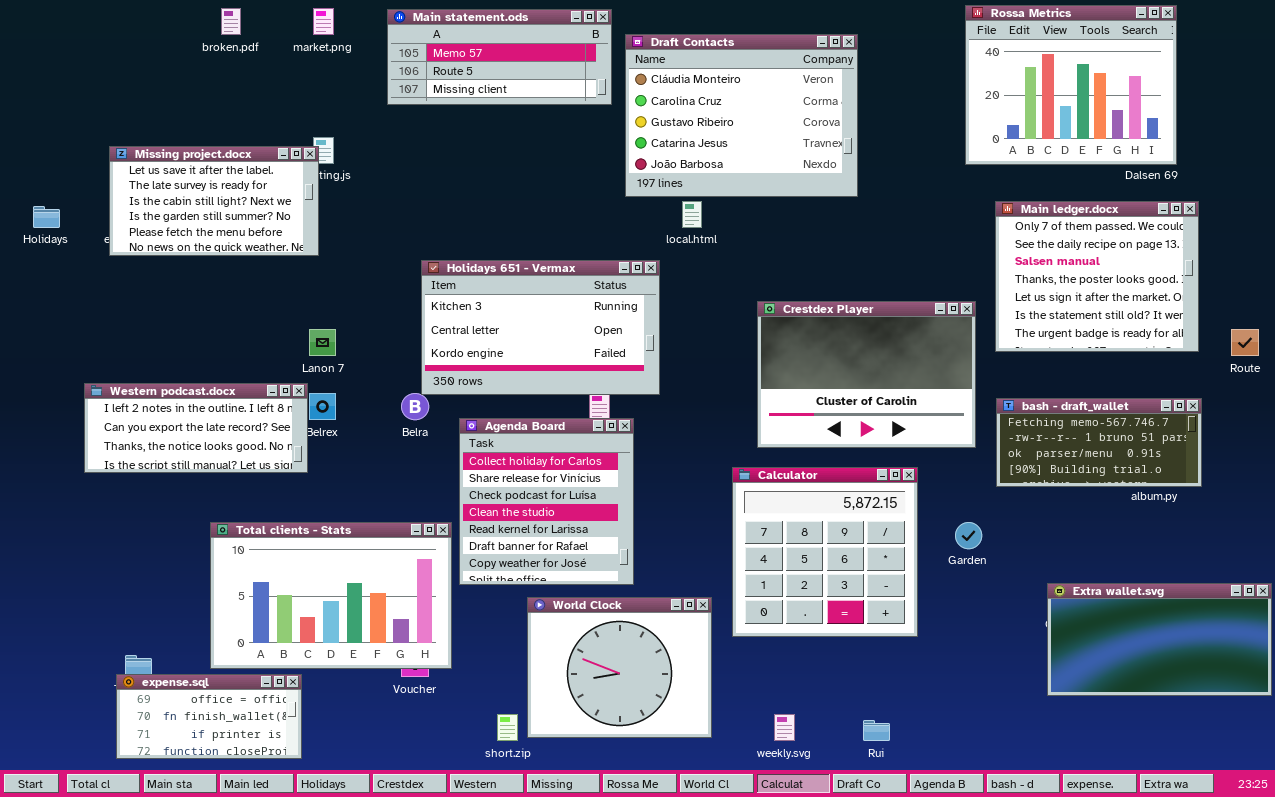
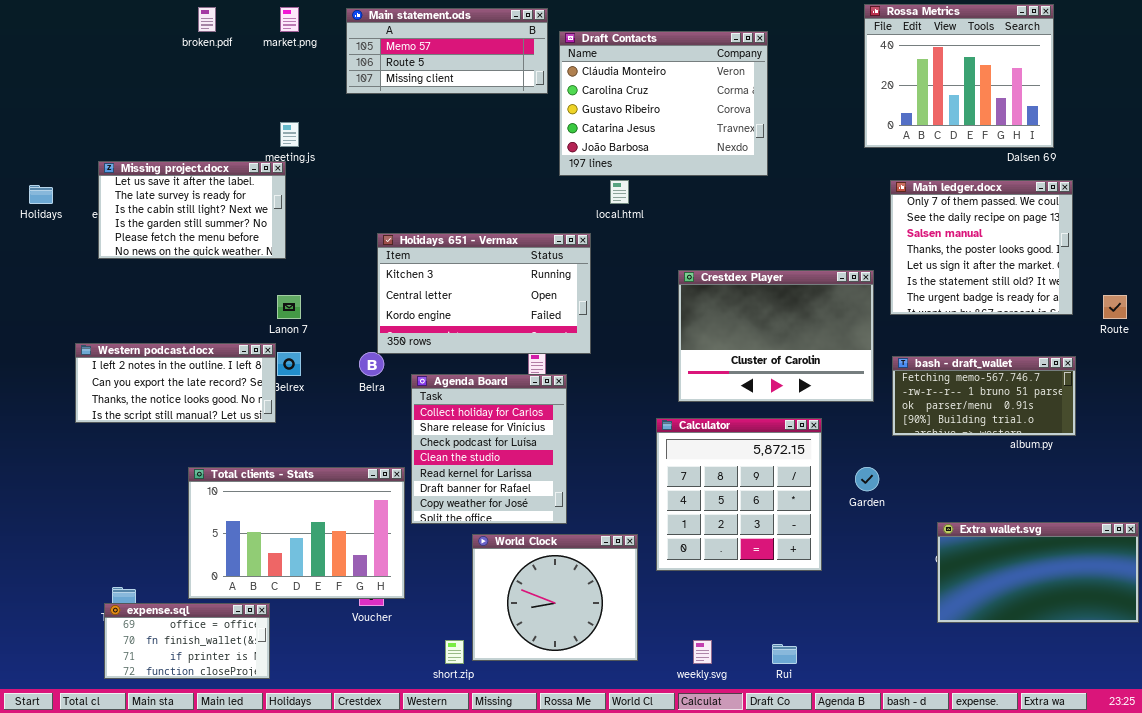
Missing project.docx: [109,146,319,256] -> [98,161,286,259], moved

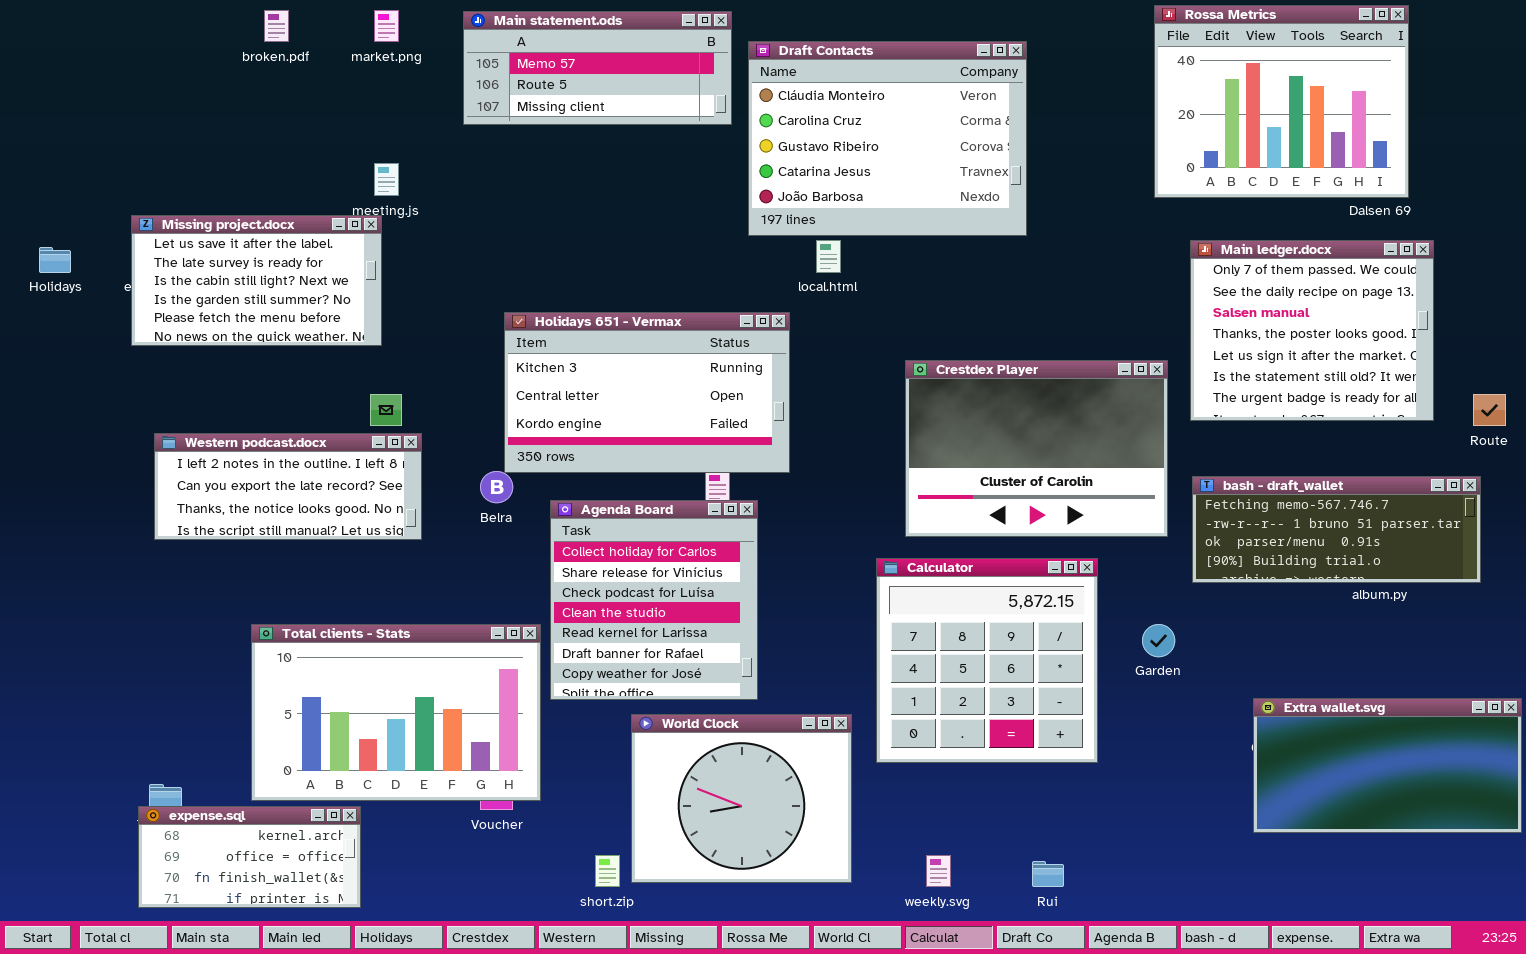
Western podcast.docx: [75,343,276,423] -> [154,433,422,540], moved
bash - draft_wallet: [892,356,1076,436] -> [1192,476,1481,583], resized
expense.sql: [104,603,270,679] -> [138,806,361,908], scrolled up 1 row

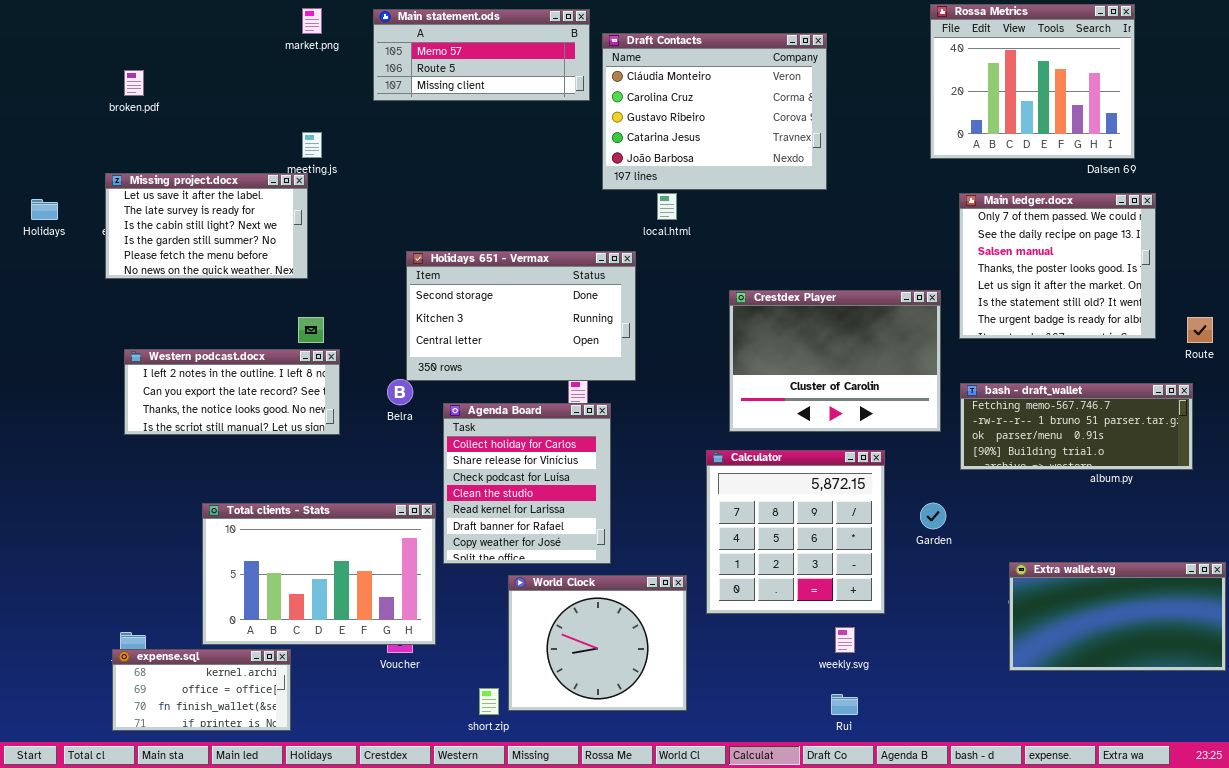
broken.pdf: [264,10,289,42] -> [124,70,144,96], moved
Holidays 651 - Vermax: [504,312,790,473] -> [406,251,636,381], scrolled up 1 row
weekly.svg: [926,855,951,887] -> [835,627,855,653], moved

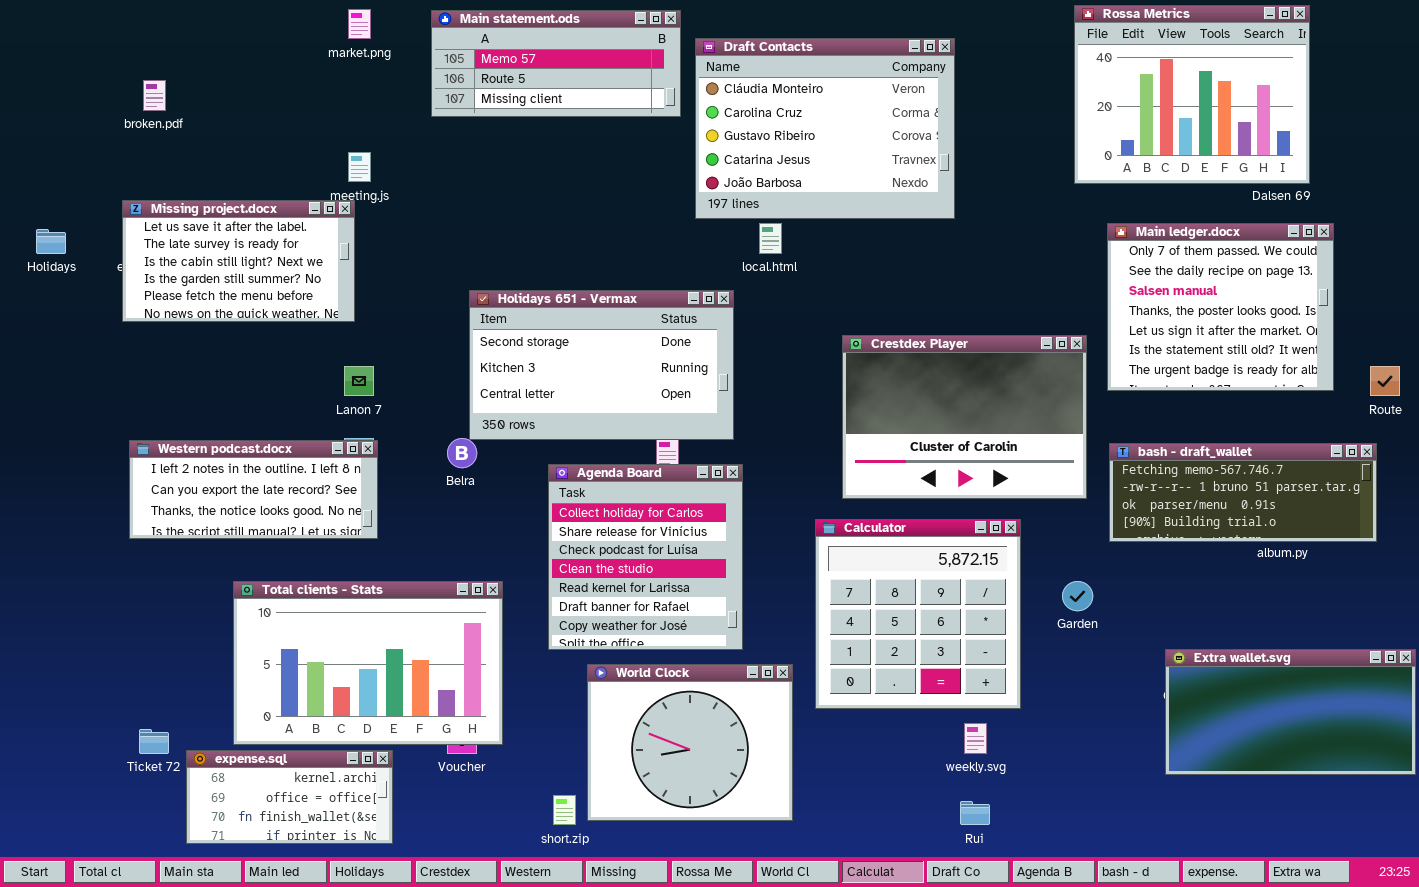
Western podcast.docx: [124,349,340,435] -> [129,440,378,539], moved
Agenda Board: [443,403,611,564] -> [548,464,743,650], moved
expense.sql: [112,649,291,731] -> [186,750,393,844], moved

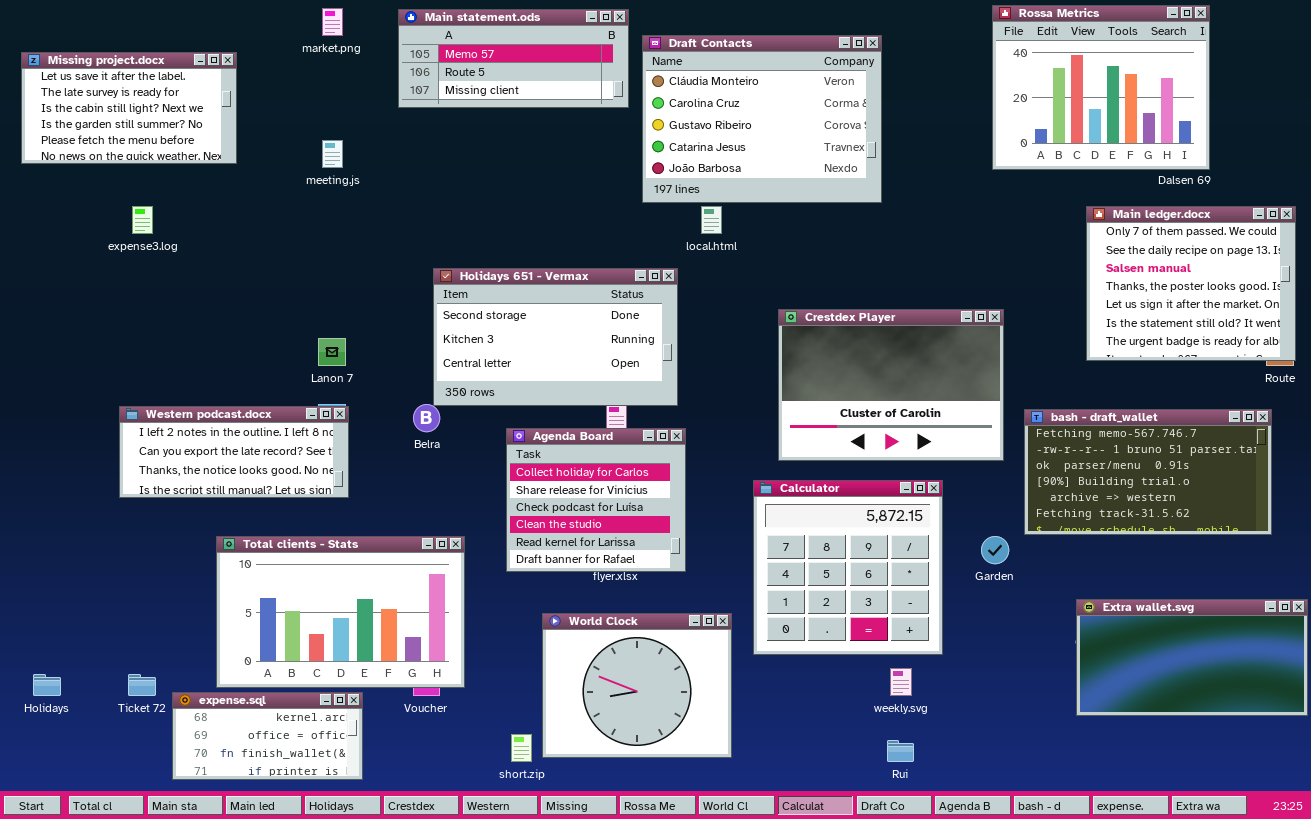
Missing project.docx: [122,200,355,322] -> [21,52,237,164], moved
Main ledger.docx: [1107,223,1334,391] -> [1086,206,1296,361], moved
Holidays: [36,229,66,254] -> [33,674,61,696], moved
bash - draft_wallet: [1109,443,1377,542] -> [1024,409,1272,535], resized
Agenda Board: [548,464,743,650] -> [506,428,686,572], resized

